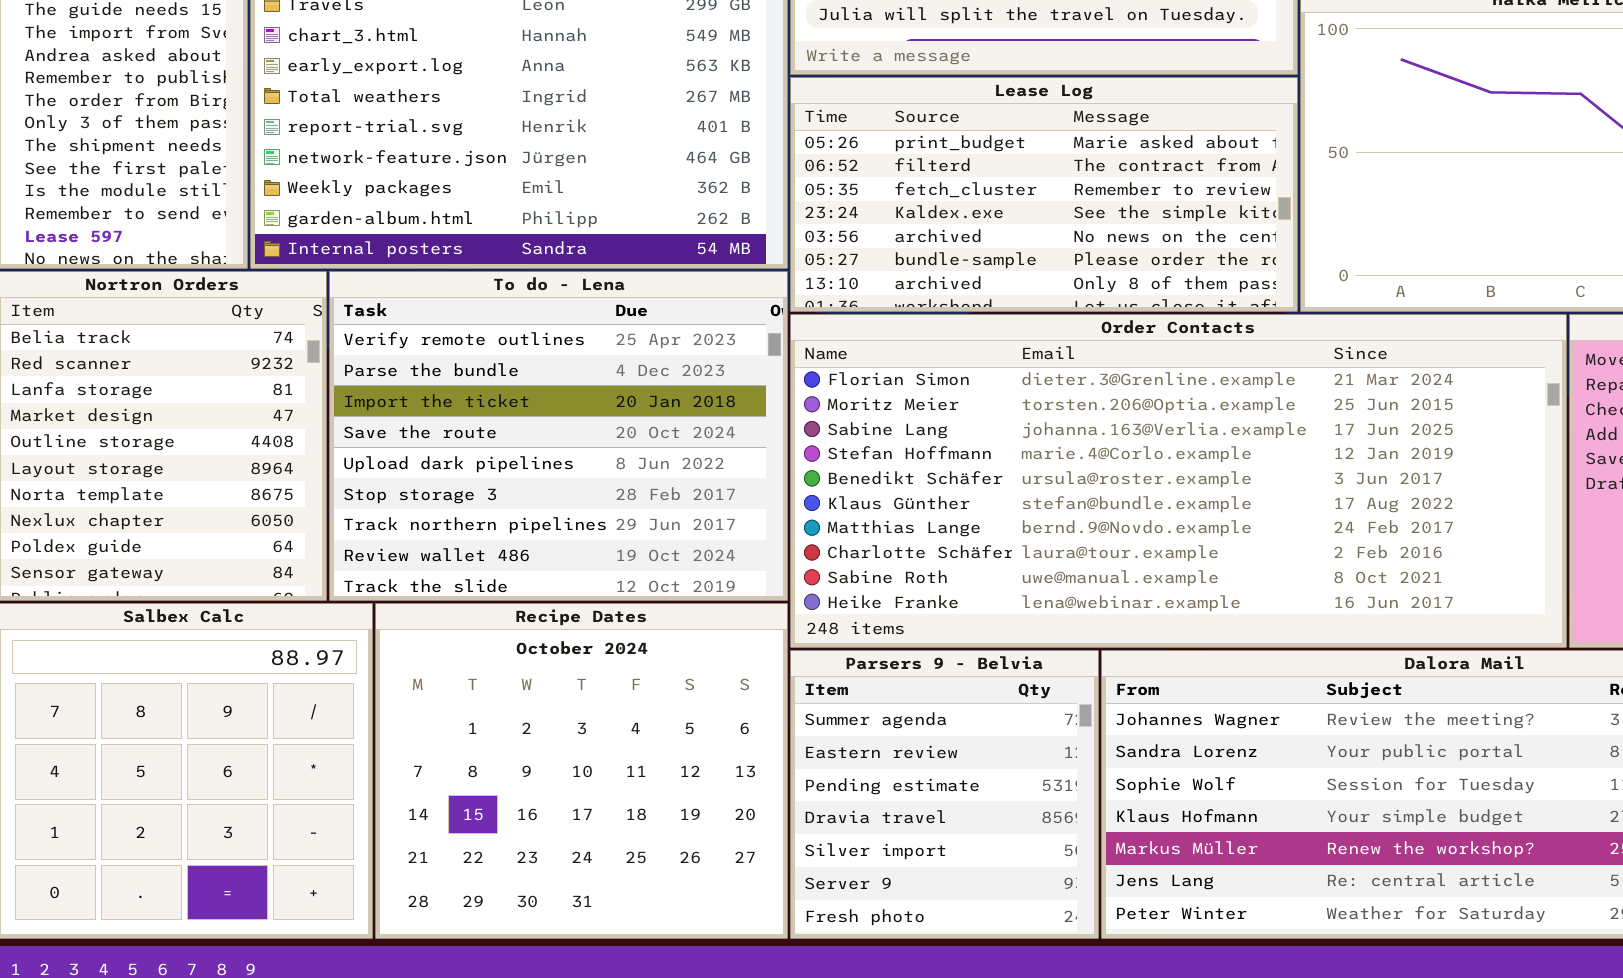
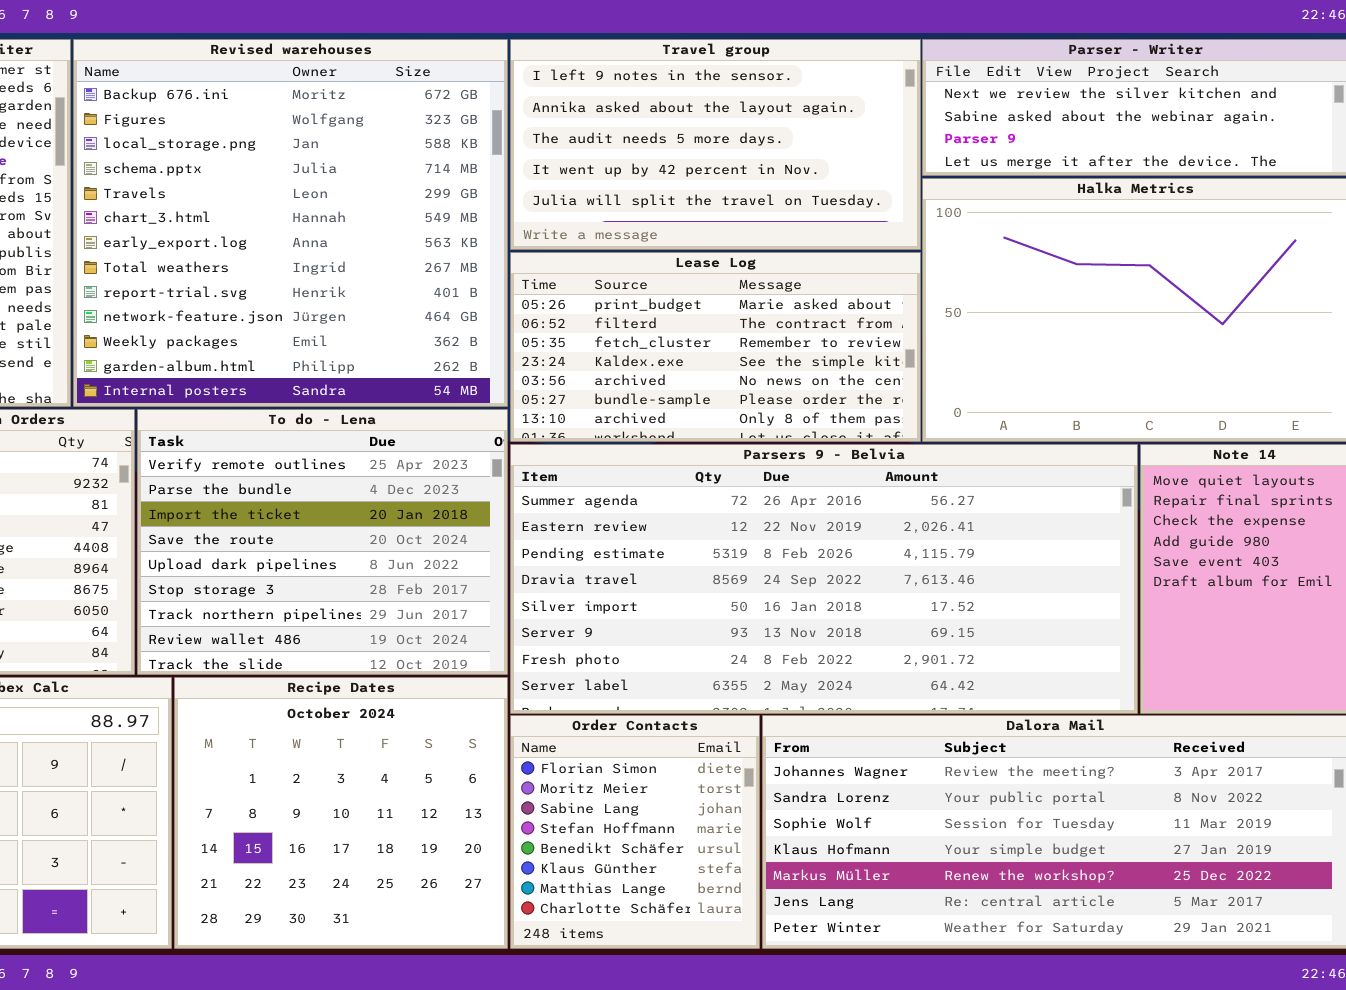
Order Contacts: [790,314,1567,648] -> [510,715,760,949], moved, resized
Parsers 9 - Belvia: [790,650,1099,939] -> [510,444,1138,714], moved, resized

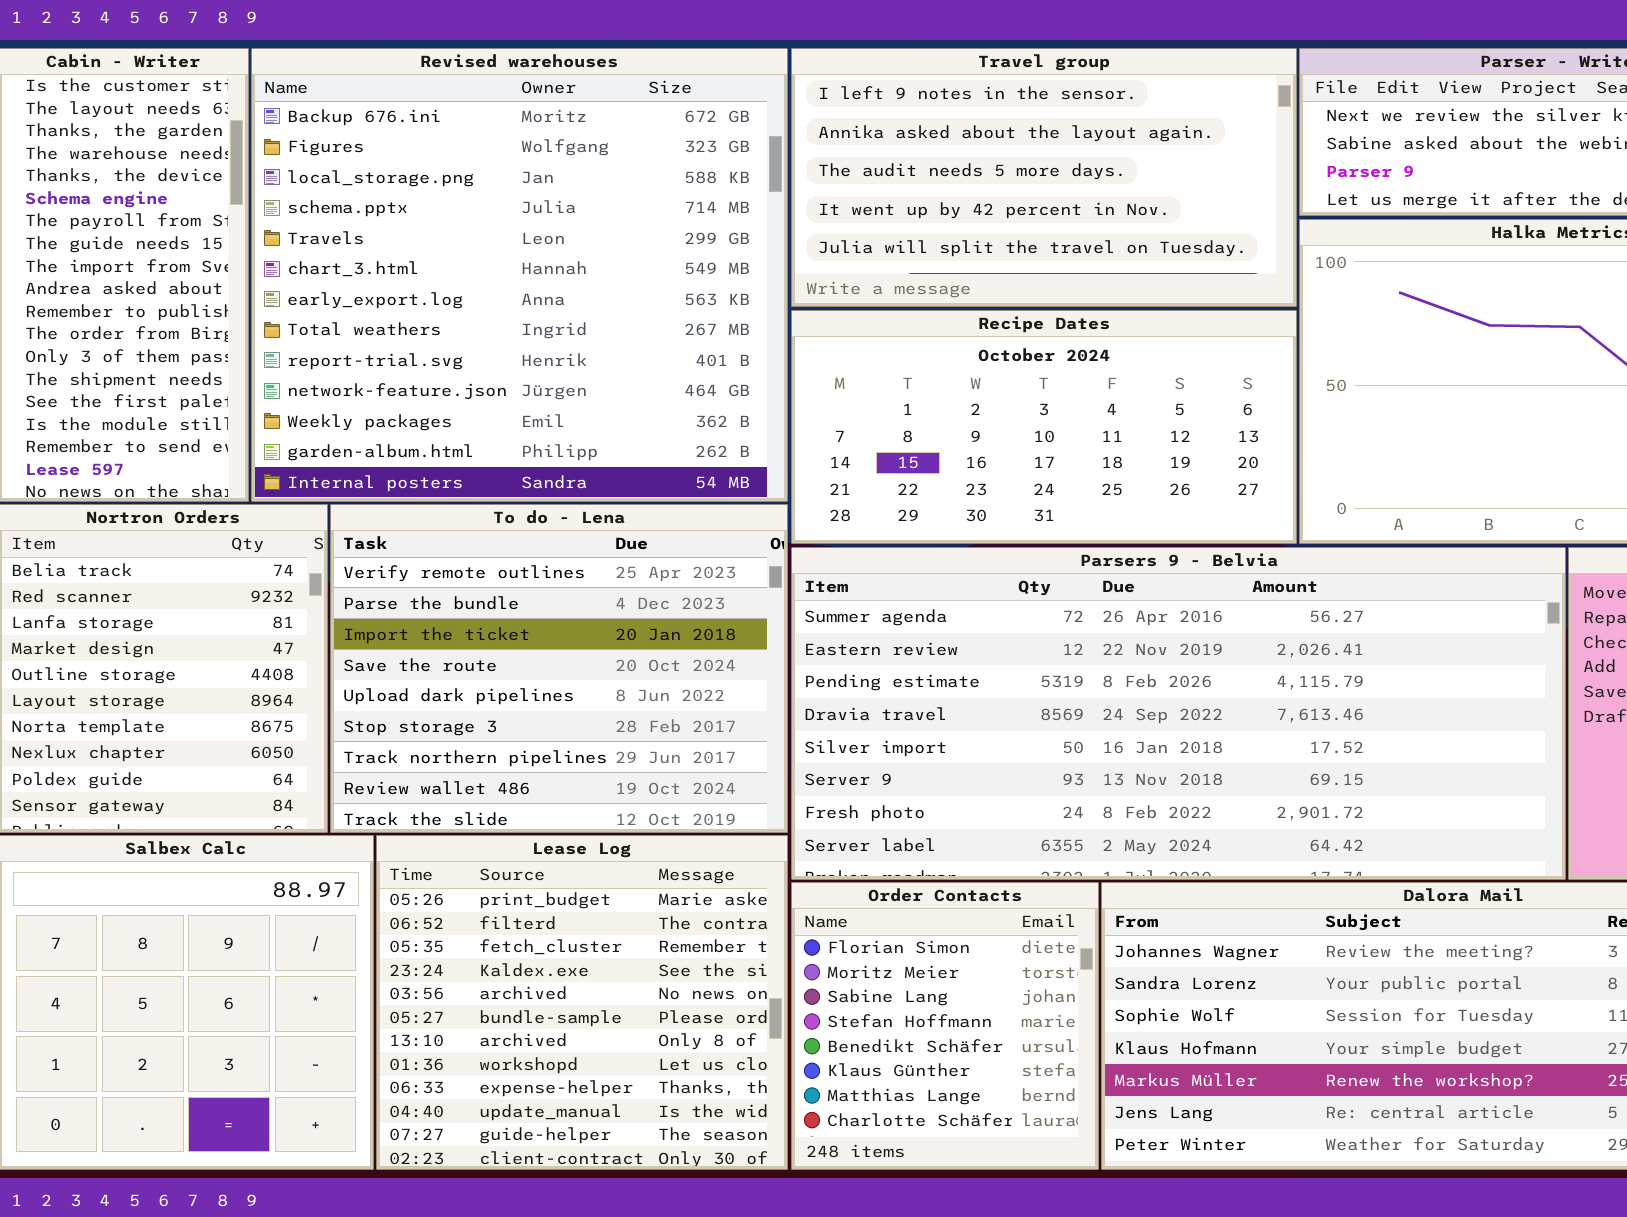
Lease Log: [510,252,921,442] -> [376,835,788,1170], moved, resized
Recipe Dates: [174,677,508,949] -> [791,310,1297,544], moved, resized

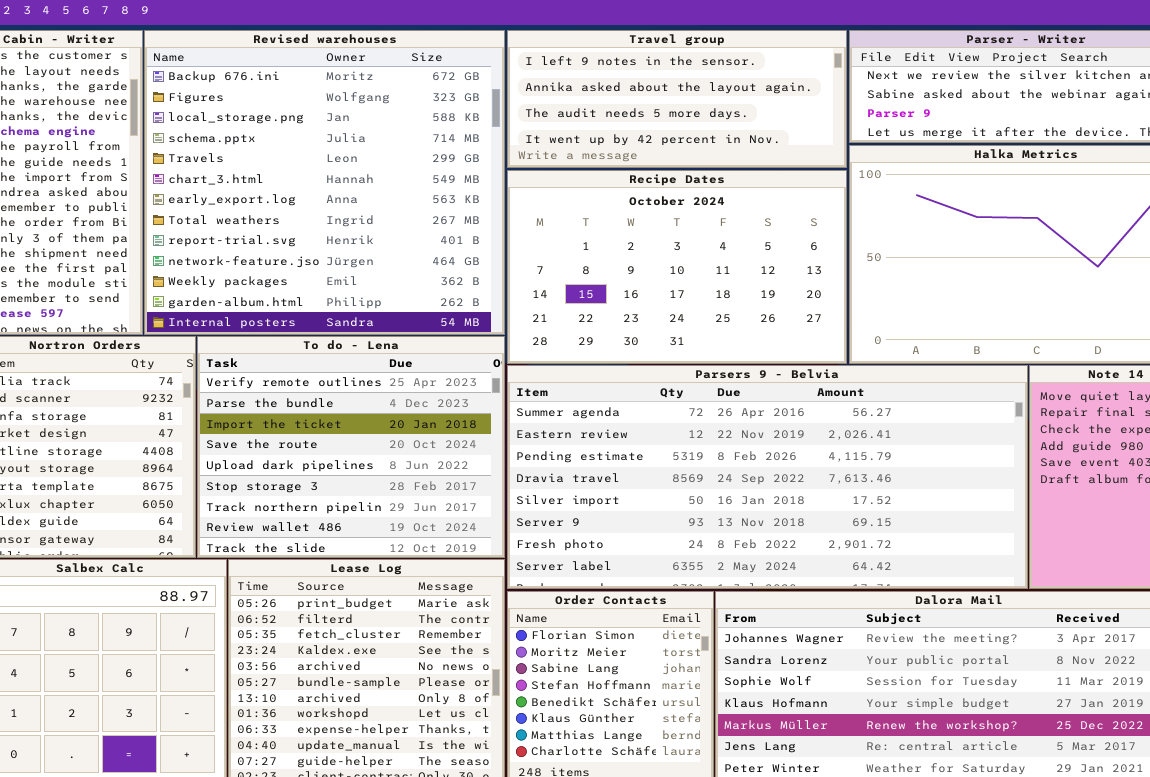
Travel group: [791,48,1297,307] -> [507,30,847,168], resized
Recipe Dates: [791,310,1297,544] -> [507,170,847,364], resized

